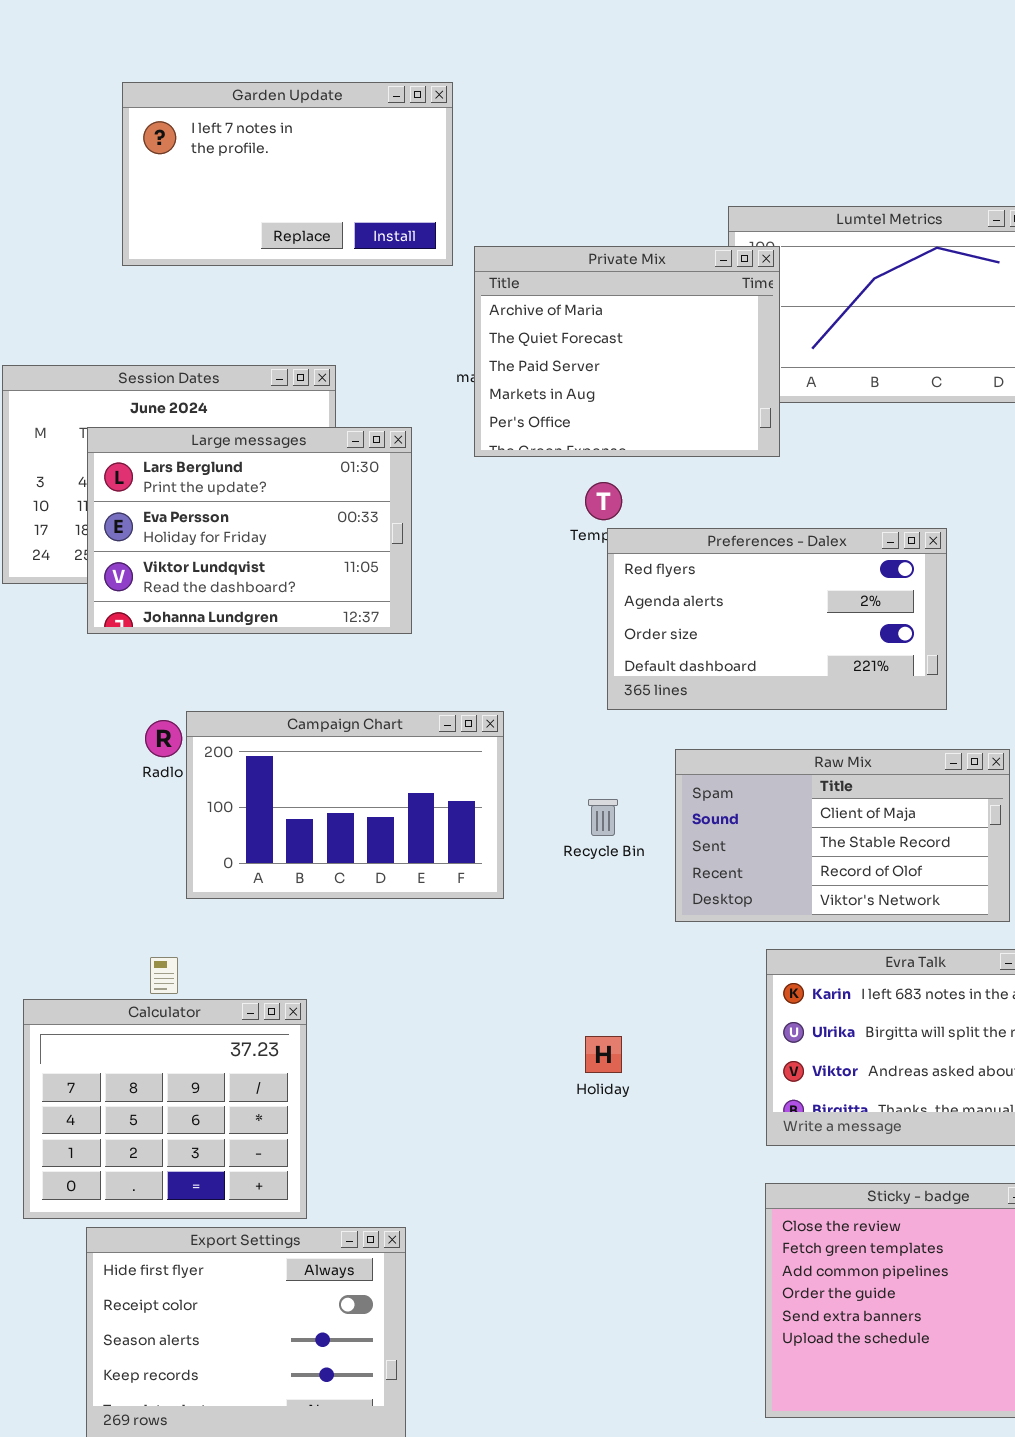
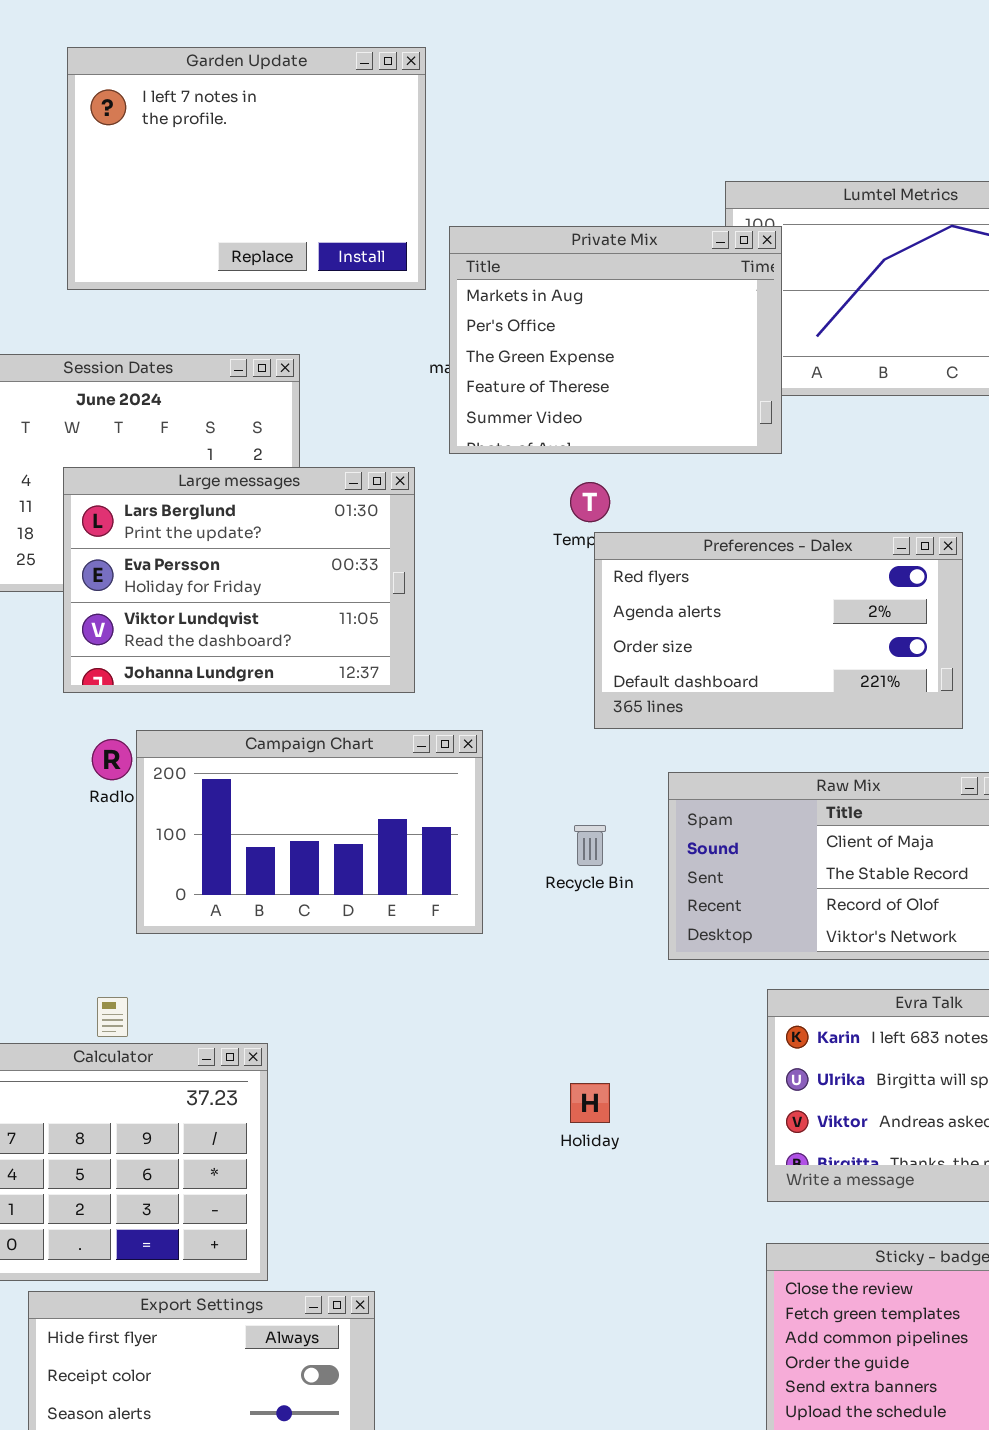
Garden Update: [122,82,453,266] -> [67,47,426,290], resized
Private Mix: [474,246,780,457] -> [449,226,782,454], scrolled down 3 rows
Large messages: [87,427,412,634] -> [63,467,415,693], moved

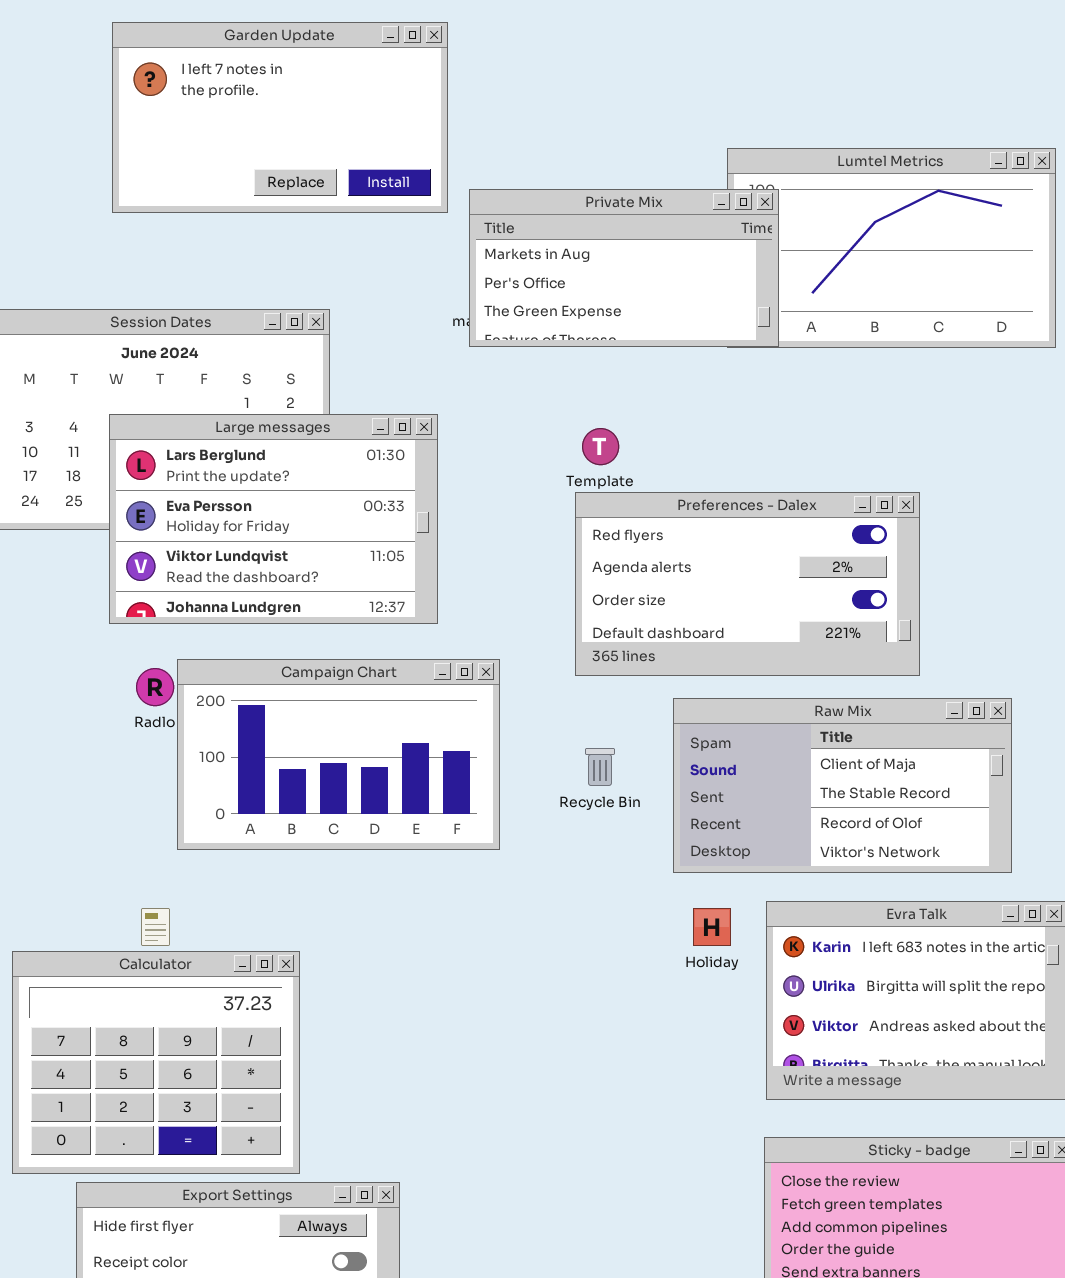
Garden Update: [67,47,426,290] -> [112,22,448,213], resized
Private Mix: [449,226,782,454] -> [469,189,779,347], resized
Preferences - Dalex: [594,532,963,729] -> [575,492,920,676], moved
Holiday: [570,1083,610,1123] -> [693,908,731,946], moved

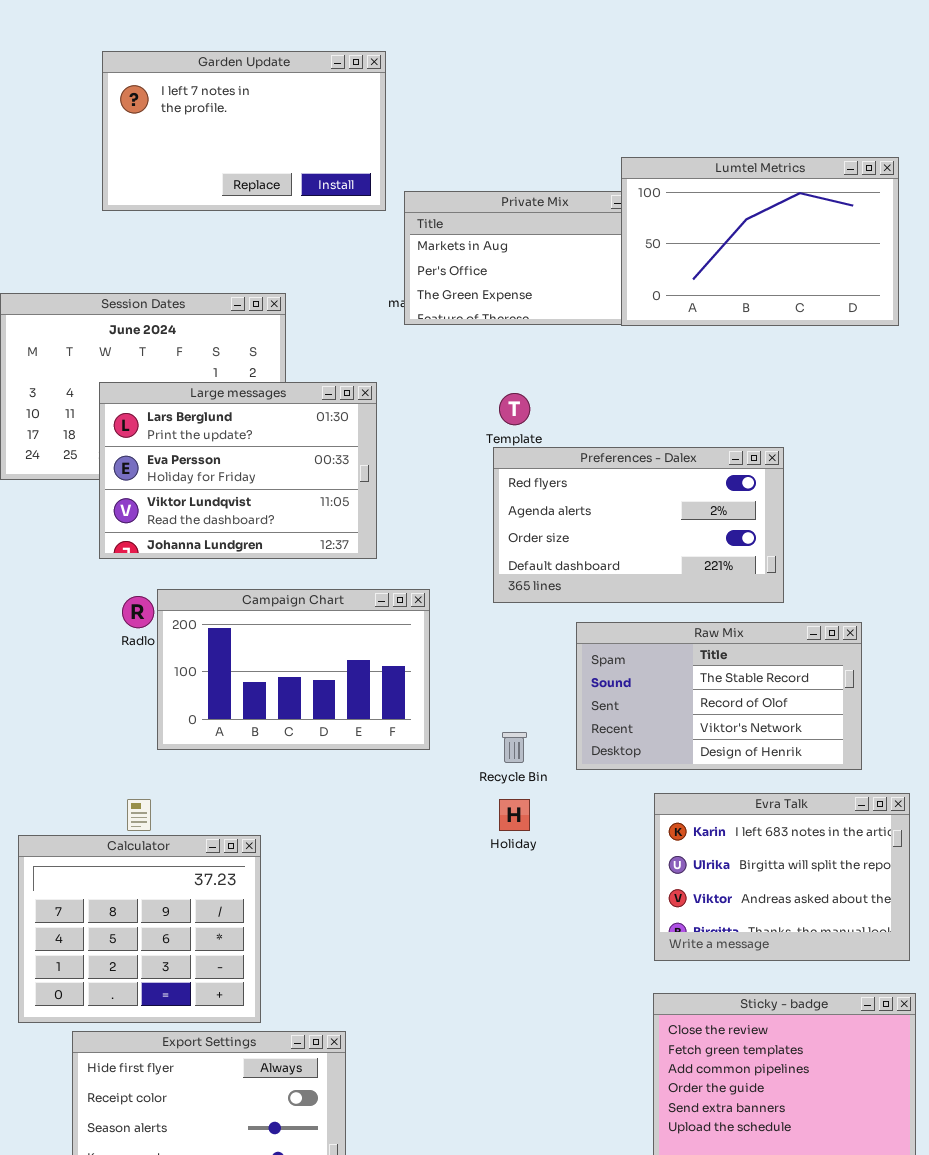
Lumtel Metrics: [727,148,1056,348] -> [621,157,899,326], raised
Raw Mix: [673,698,1012,873] -> [576,622,862,770], scrolled down 1 row
Recycle Bin: [585,748,615,786] -> [502,732,527,763], moved
Holiday: [693,908,731,946] -> [499,799,530,831], moved

